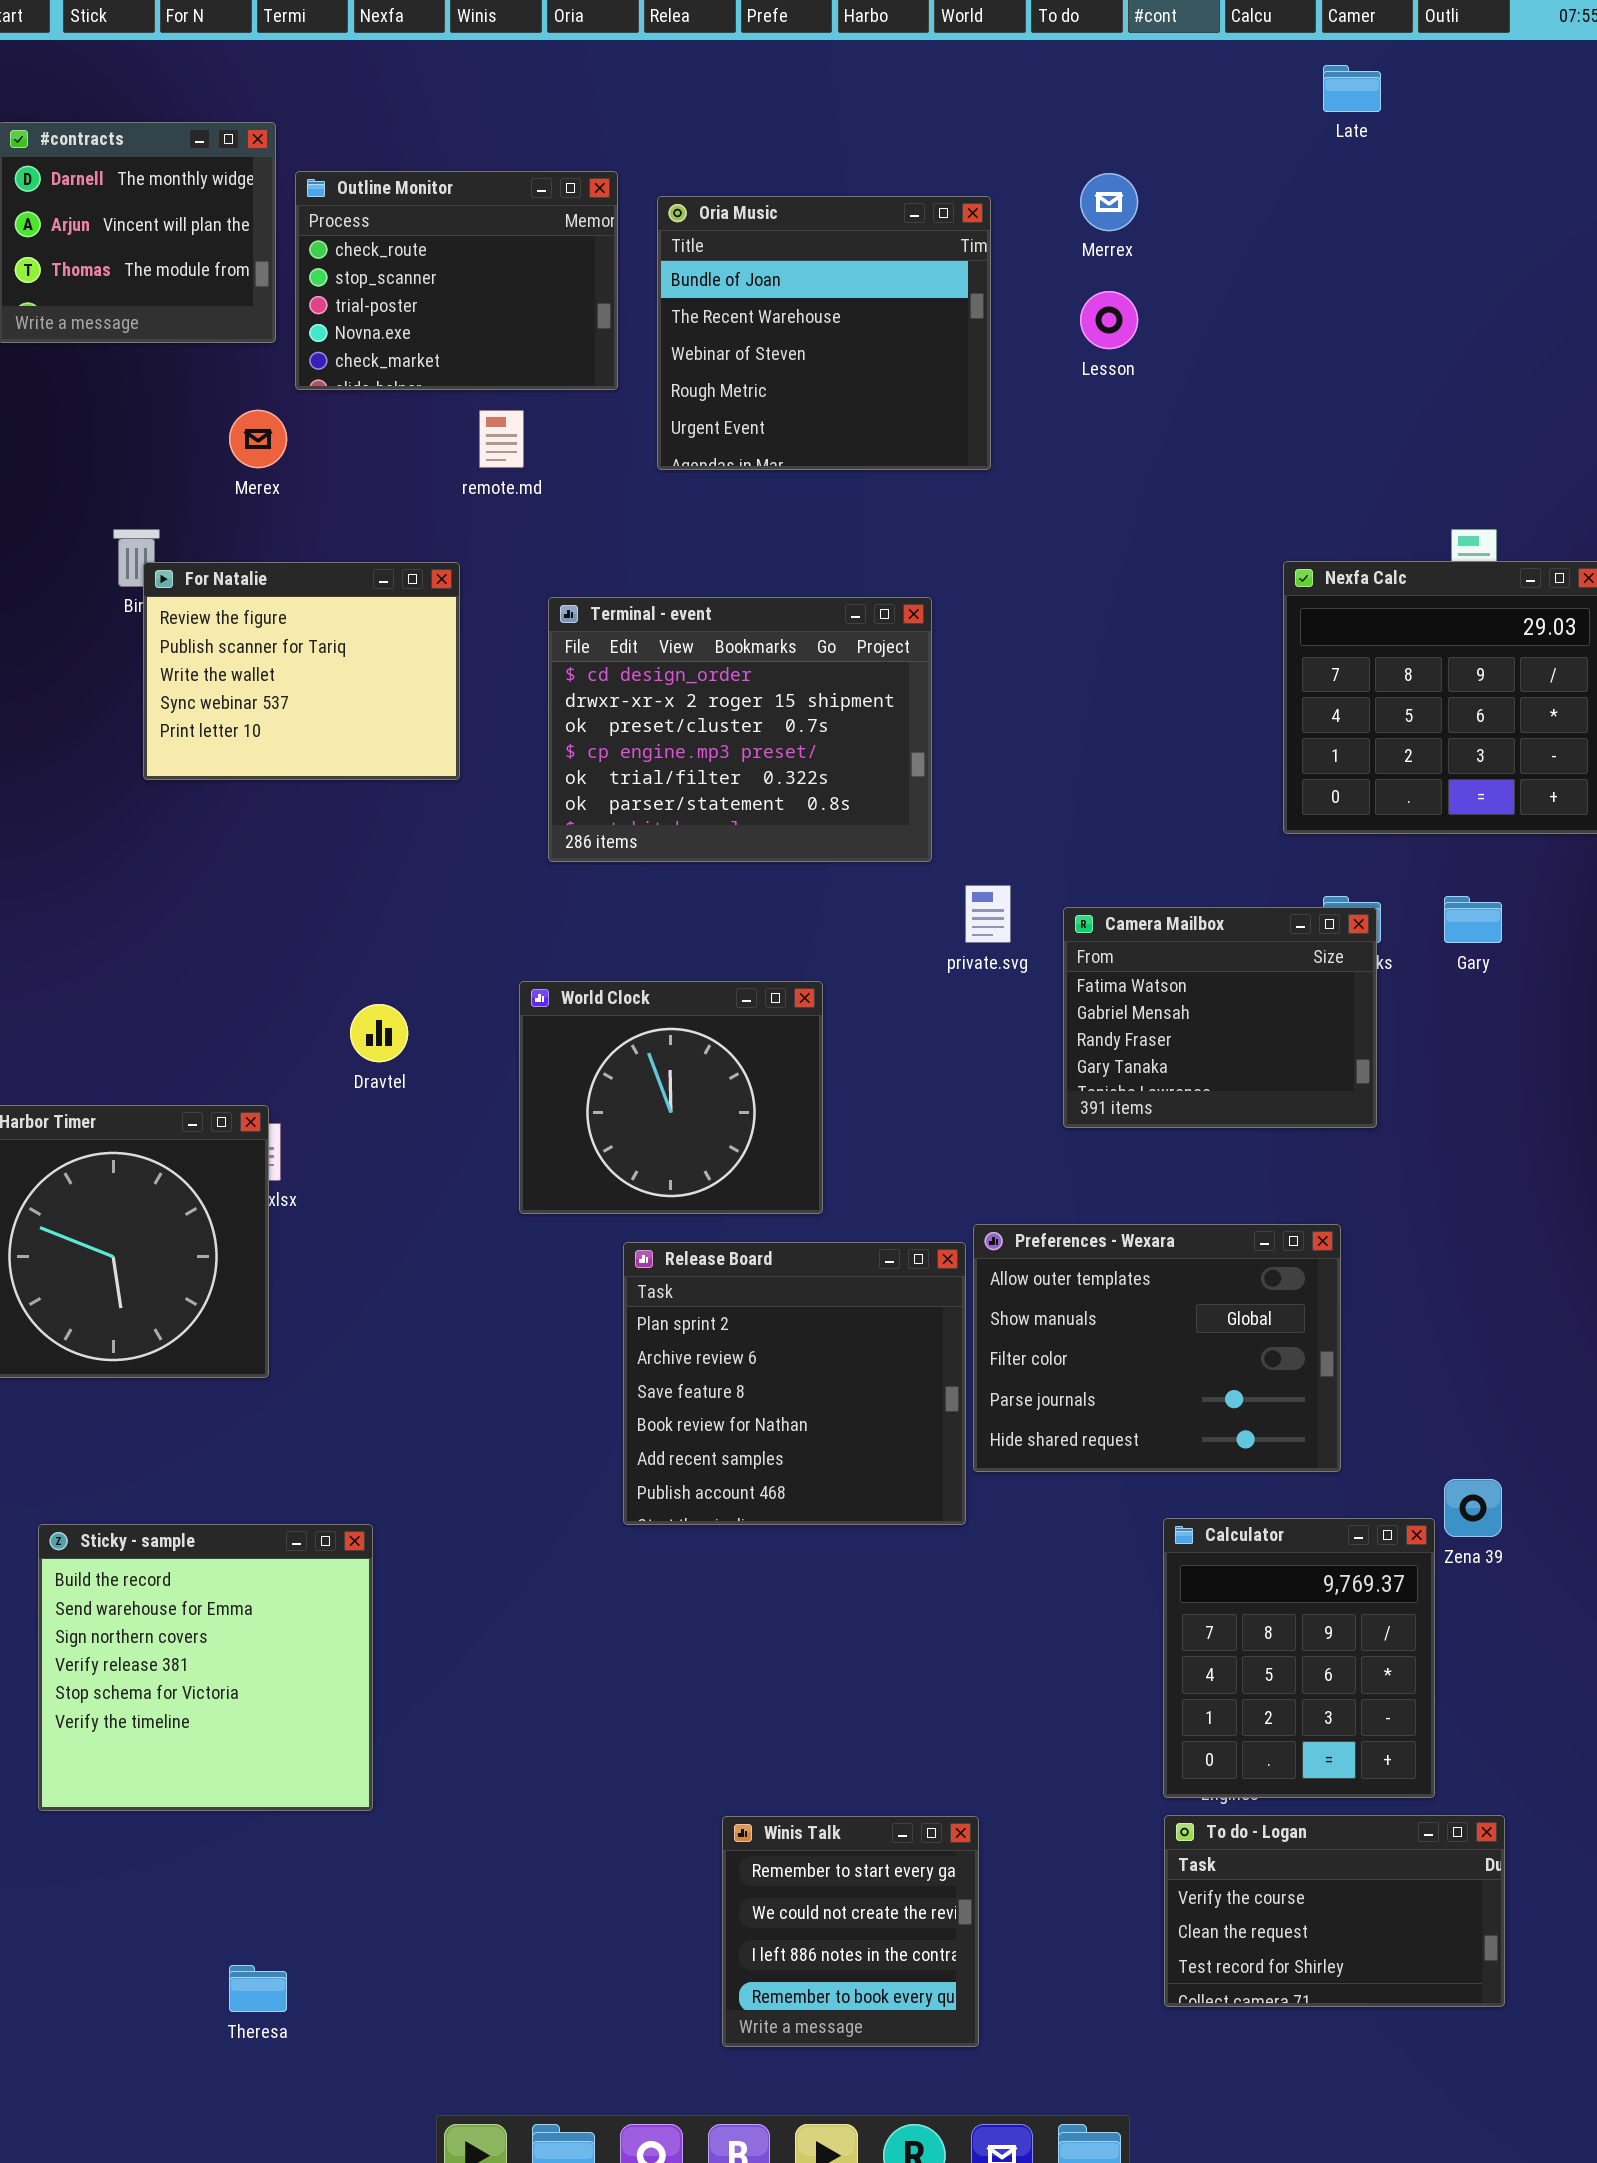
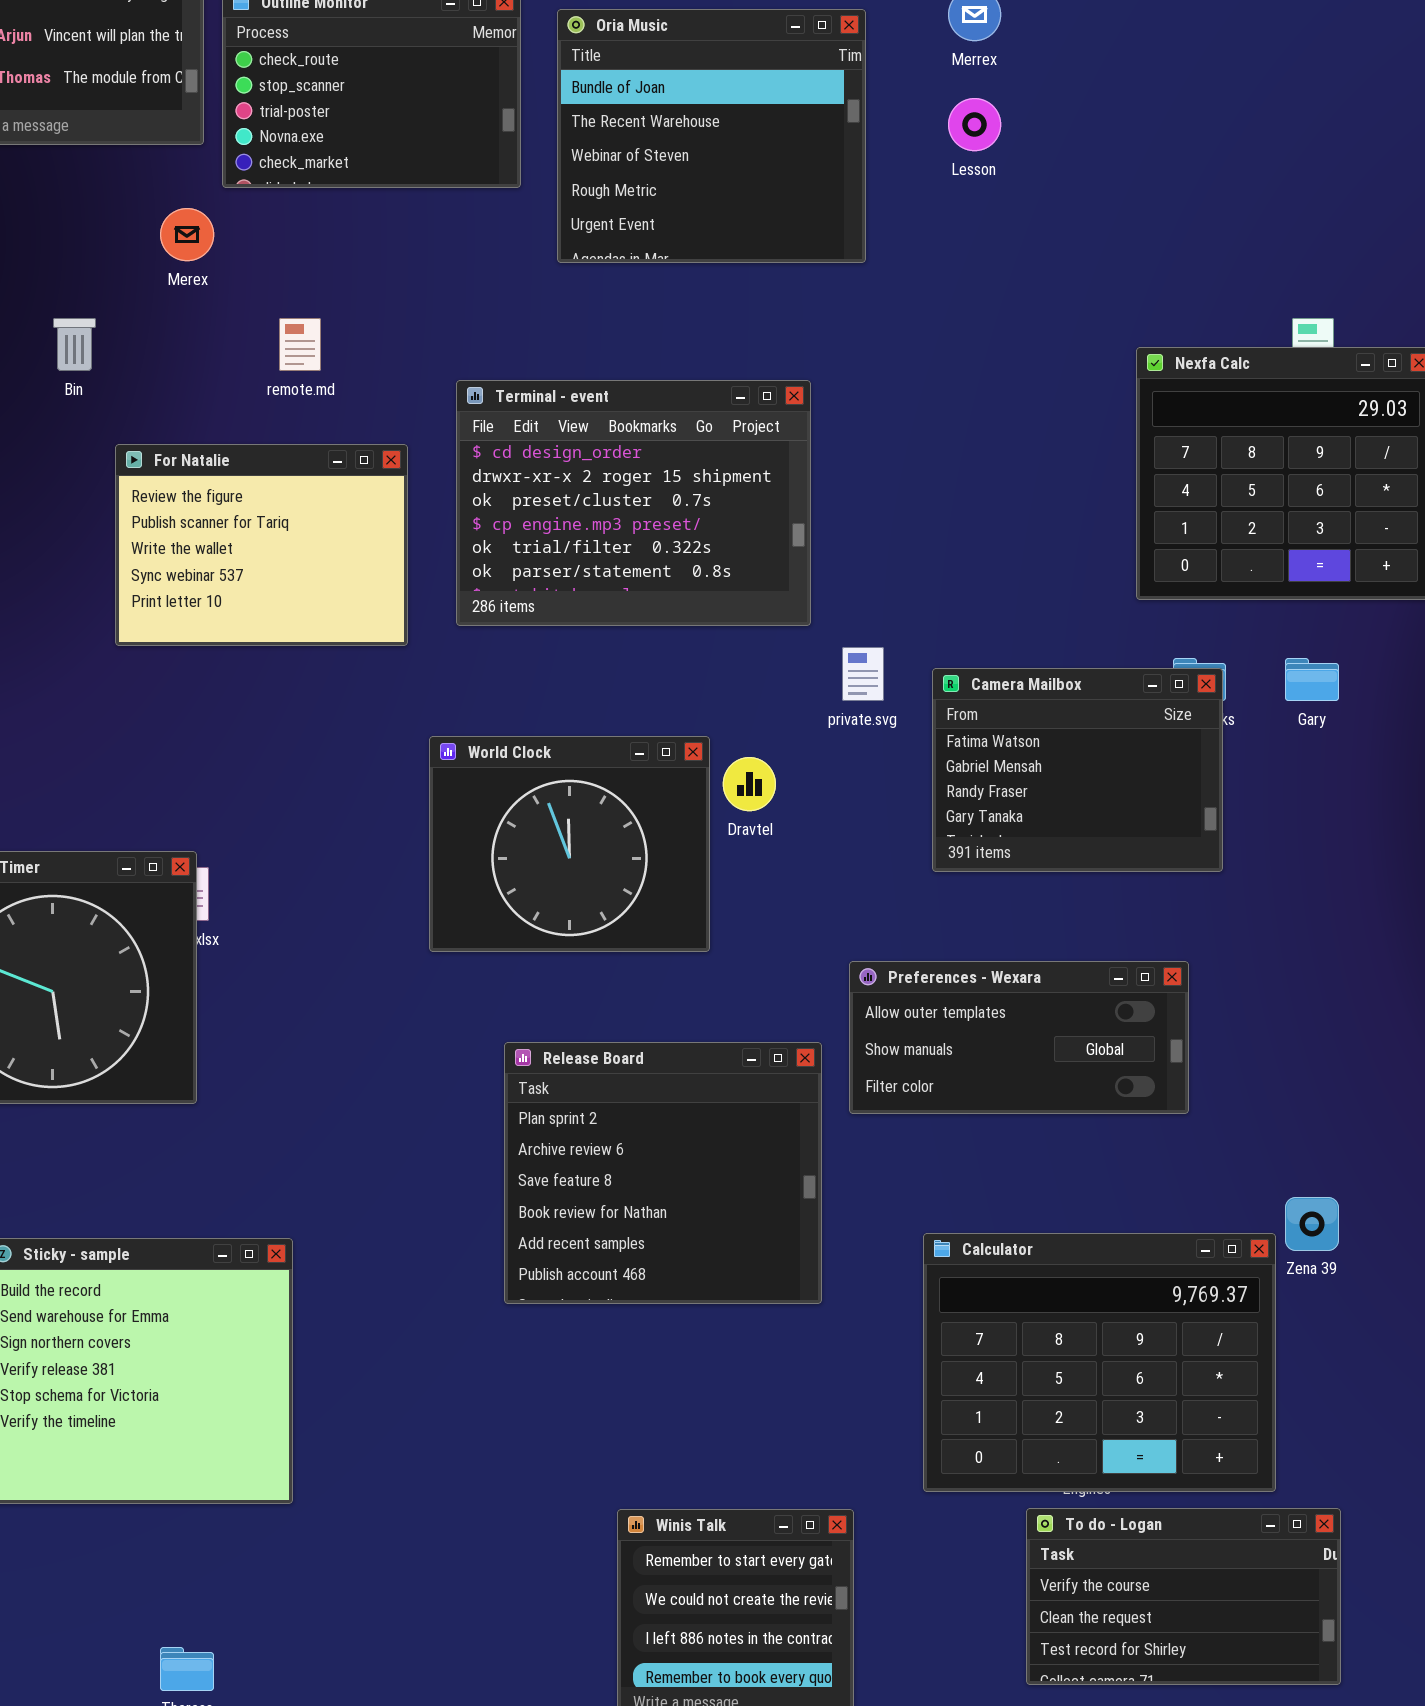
remote.md: [479,410,524,468] -> [279,318,321,371], moved
For Natalie: [143,562,460,780] -> [115,444,408,646], moved
Dravtel: [350,1004,408,1062] -> [723,757,776,811], moved
Preferences - Wexara: [973,1224,1341,1472] -> [849,961,1189,1114], resized
Release Board: [623,1242,966,1525] -> [504,1042,822,1304], moved
Calculator: [1163,1518,1435,1798] -> [923,1233,1276,1492], resized

